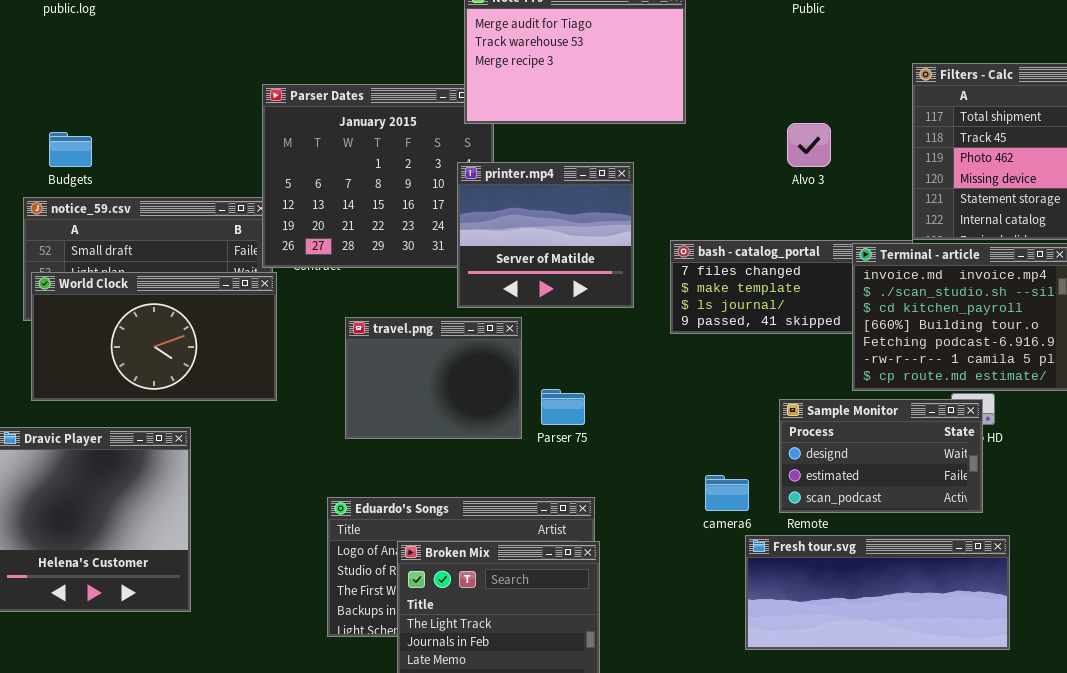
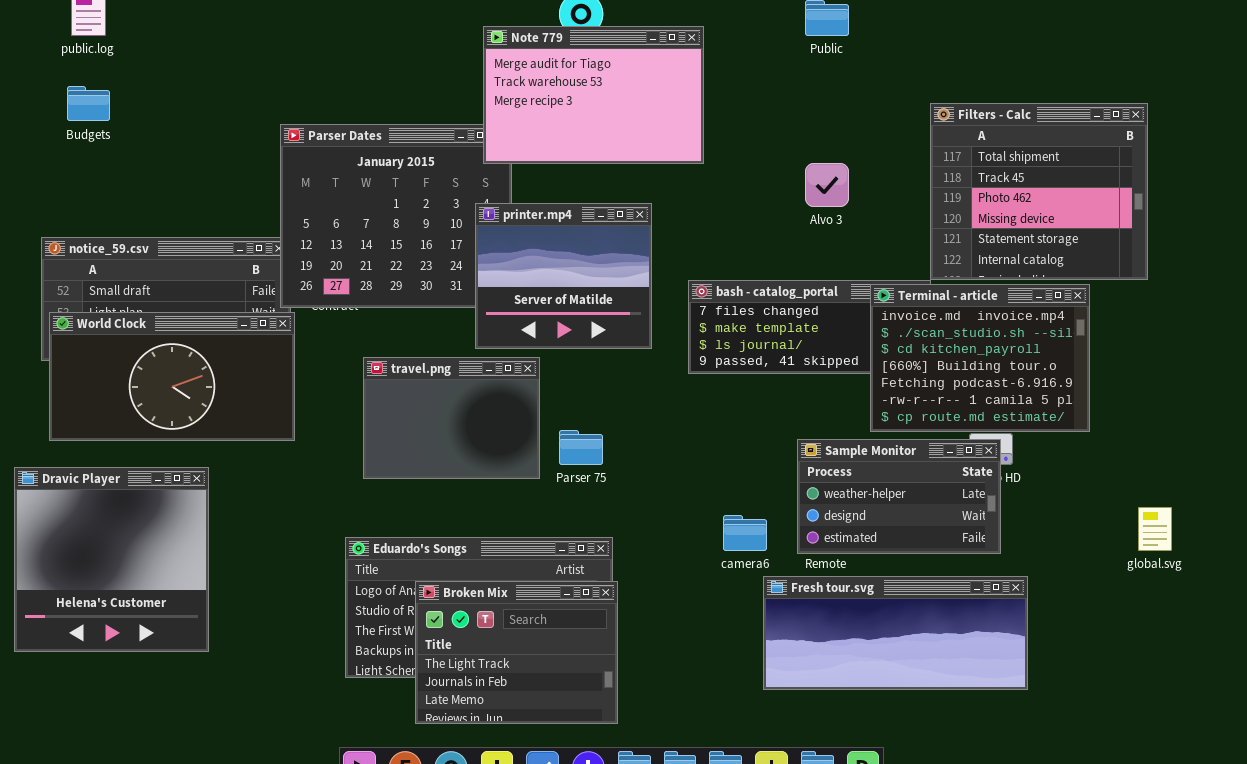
Budgets: [49,132,92,167] -> [67,86,110,121], moved
Sample Monitor: [779,399,983,513] -> [797,439,1001,554], scrolled up 1 row

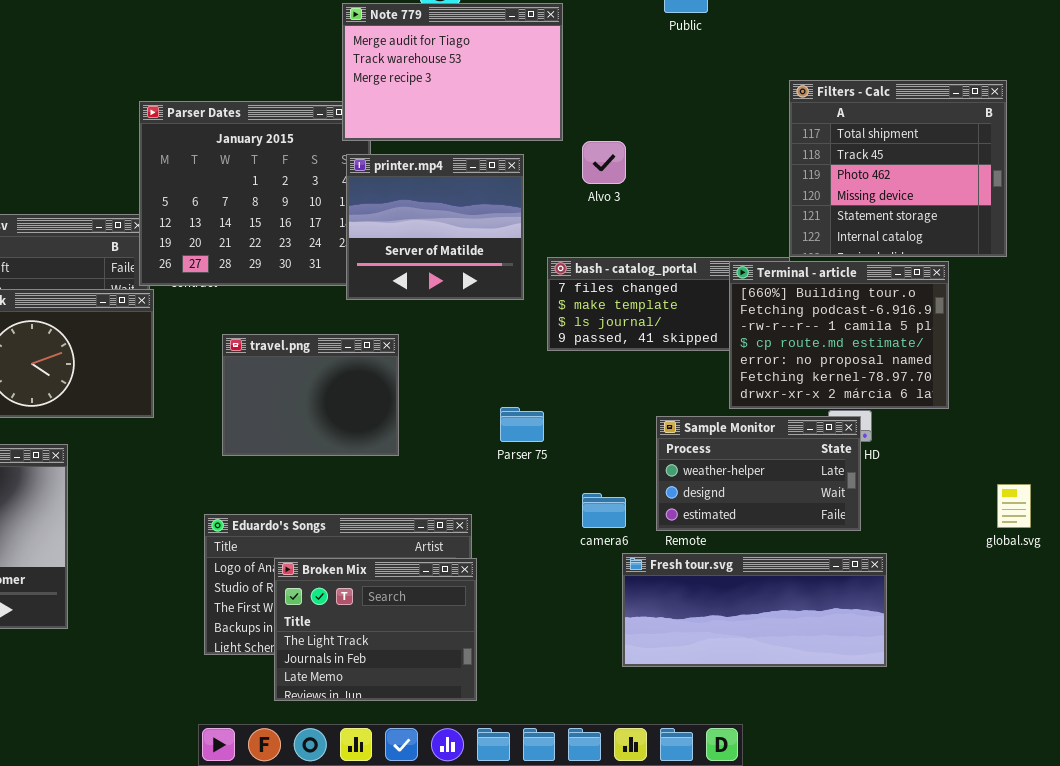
Alvo 3: [805,163,849,207] -> [582,141,626,184], moved
printer.mp4: [475,203,652,349] -> [346,154,524,300], moved
Terminal - article: [870,284,1090,432] -> [729,261,949,409], scrolled down 3 rows
Parser 75: [559,430,603,465] -> [500,407,544,442], moved

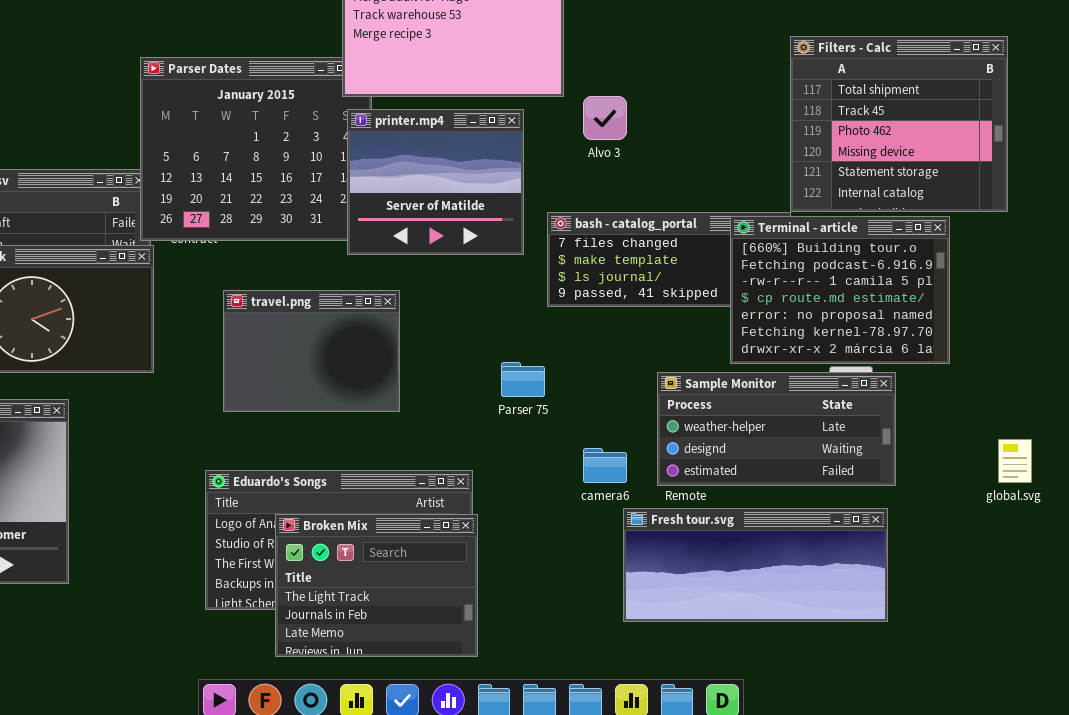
Sample Monitor: [656,416,861,531] -> [657,372,896,486], resized

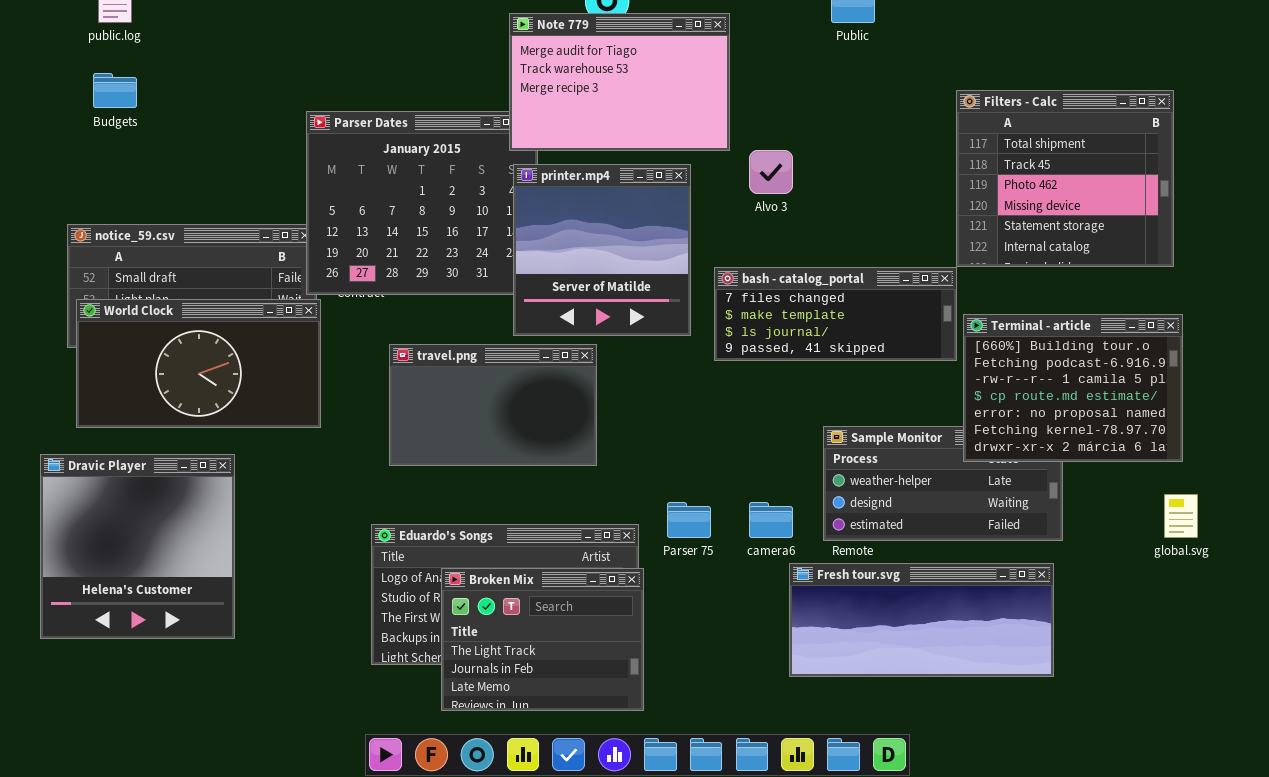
printer.mp4: [347,109,524,255] -> [513,164,691,336], resized
Terminal - article: [730,216,950,364] -> [963,314,1183,462], moved
travel.png: [223,290,400,412] -> [389,344,597,466], resized
Parser 75: [501,362,545,397] -> [667,502,711,538], moved

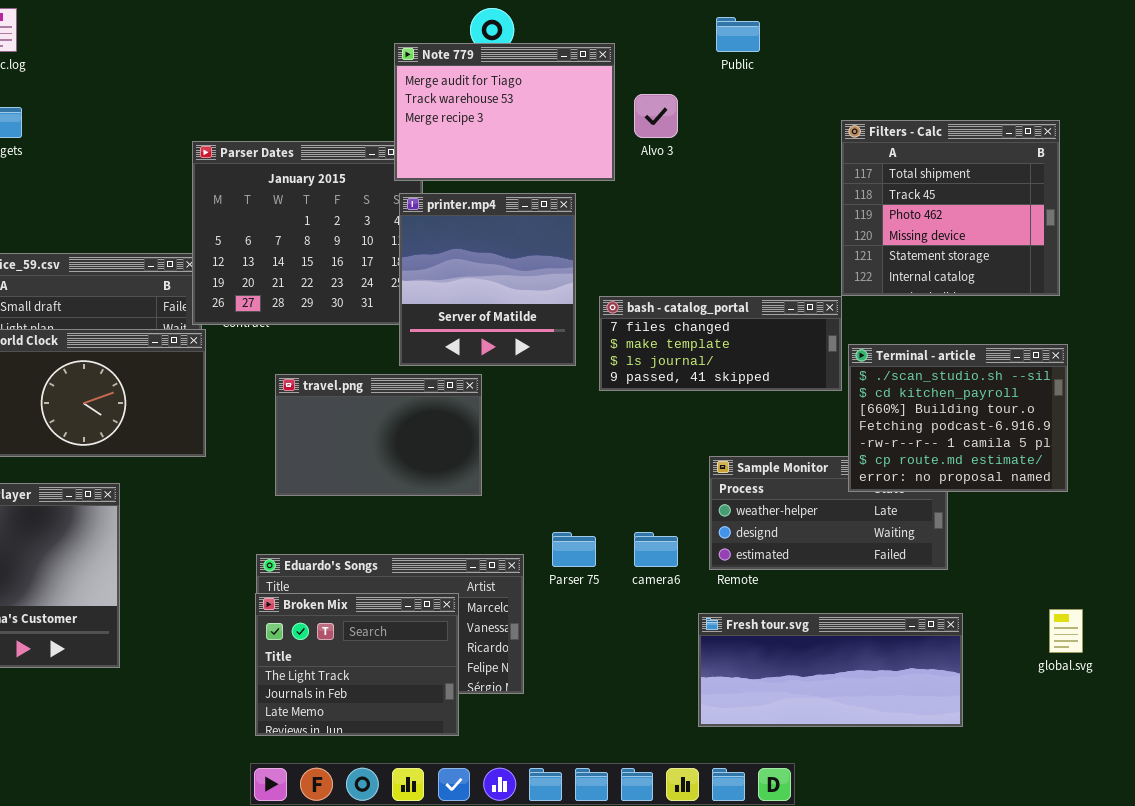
Alvo 3: [749,150,793,194] -> [634,94,678,138], moved
Terminal - article: [963,314,1183,462] -> [848,344,1068,492], scrolled up 2 rows
global.svg: [1164,494,1198,538] -> [1049,609,1083,653], moved
Fresh tour.svg: [789,563,1054,677] -> [698,613,963,727], moved
Broken Mix: [441,568,644,711] -> [255,593,459,736], moved

